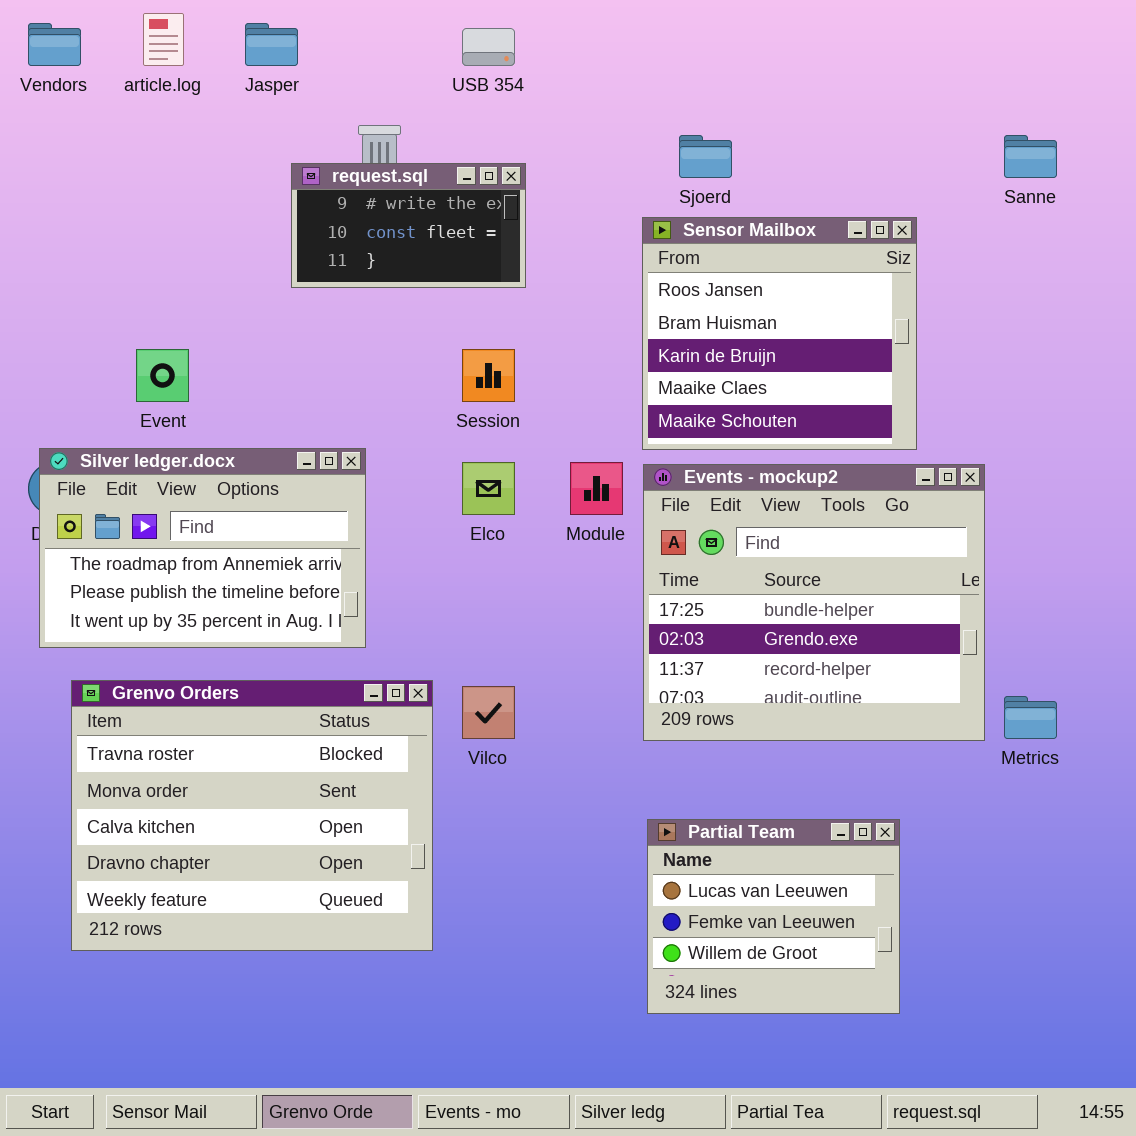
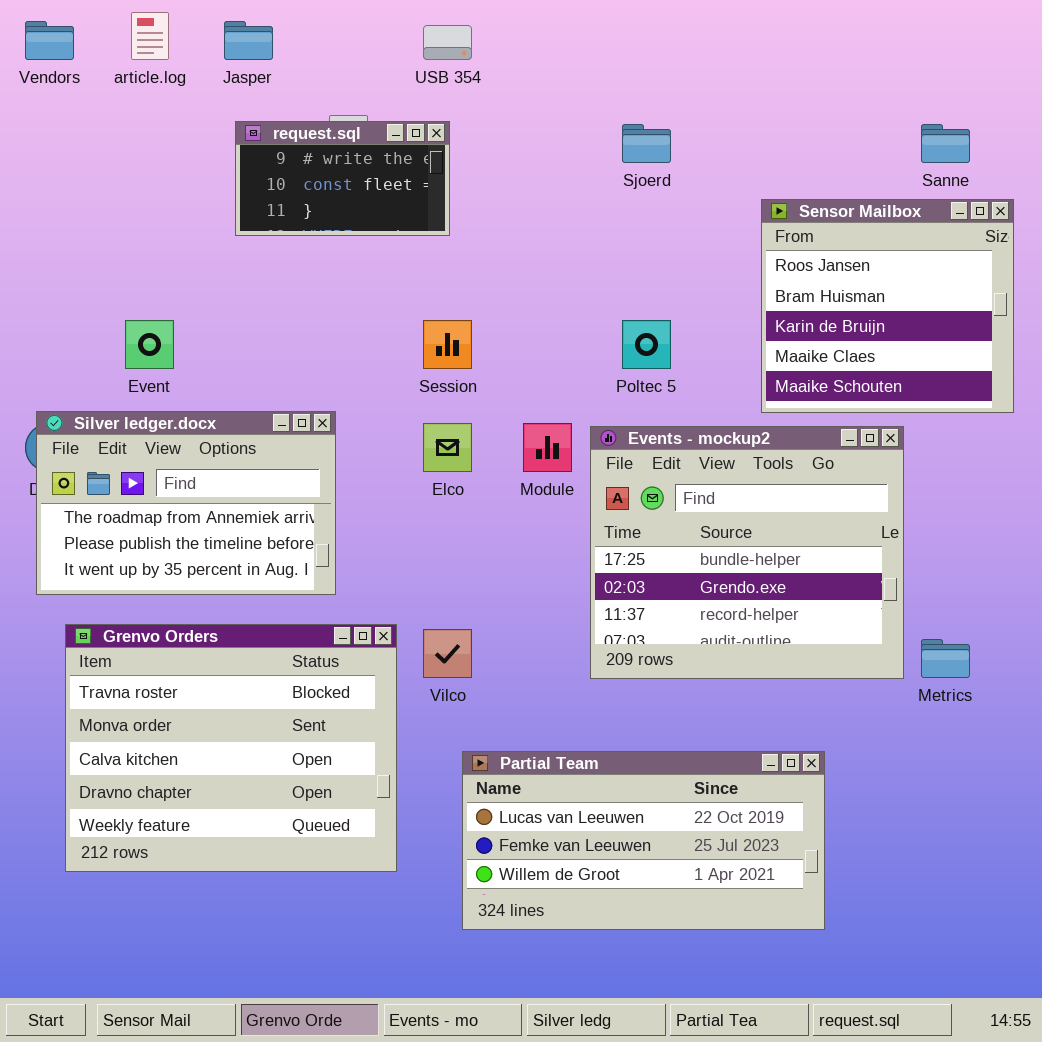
request.sql: [291,163,526,288] -> [235,121,450,236], moved
Sensor Mailbox: [642,217,917,450] -> [761,199,1014,413], moved
Partial Team: [647,819,900,1014] -> [462,751,825,930], resized

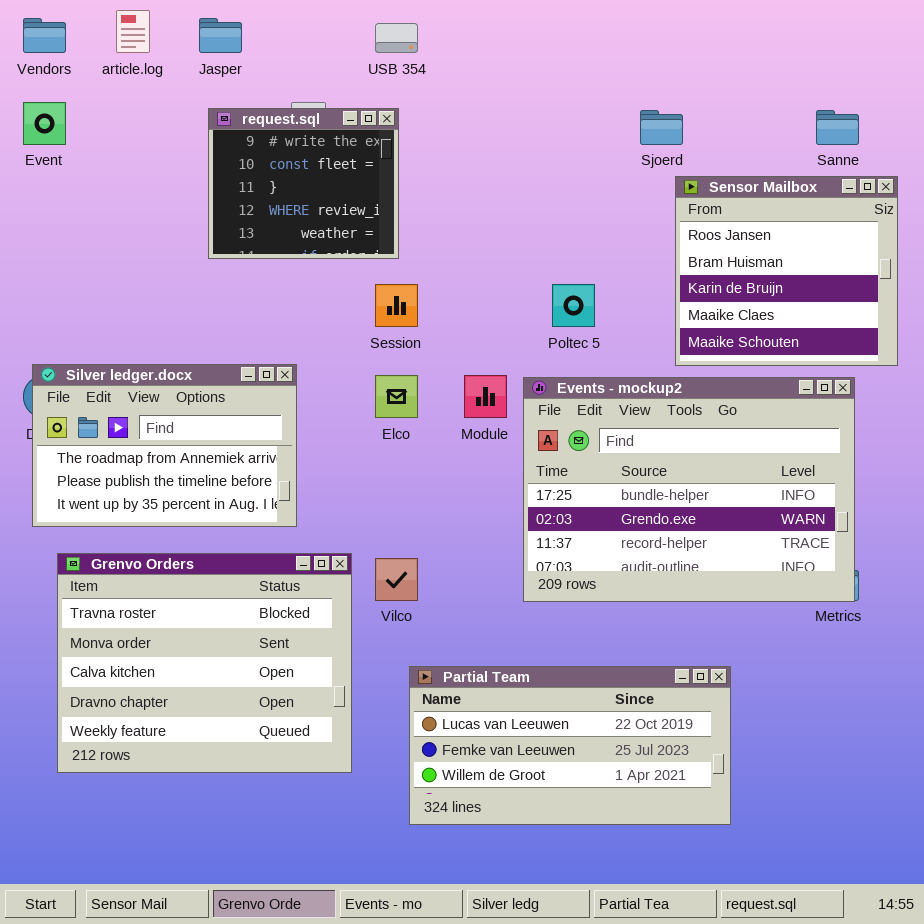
request.sql: [235,121,450,236] -> [208,108,399,259], resized
Sjoerd: [622,124,671,163] -> [640,110,683,145], moved
Event: [125,320,174,369] -> [23,102,66,145], moved
Events - mockup2: [590,426,904,679] -> [523,377,855,602], resized

